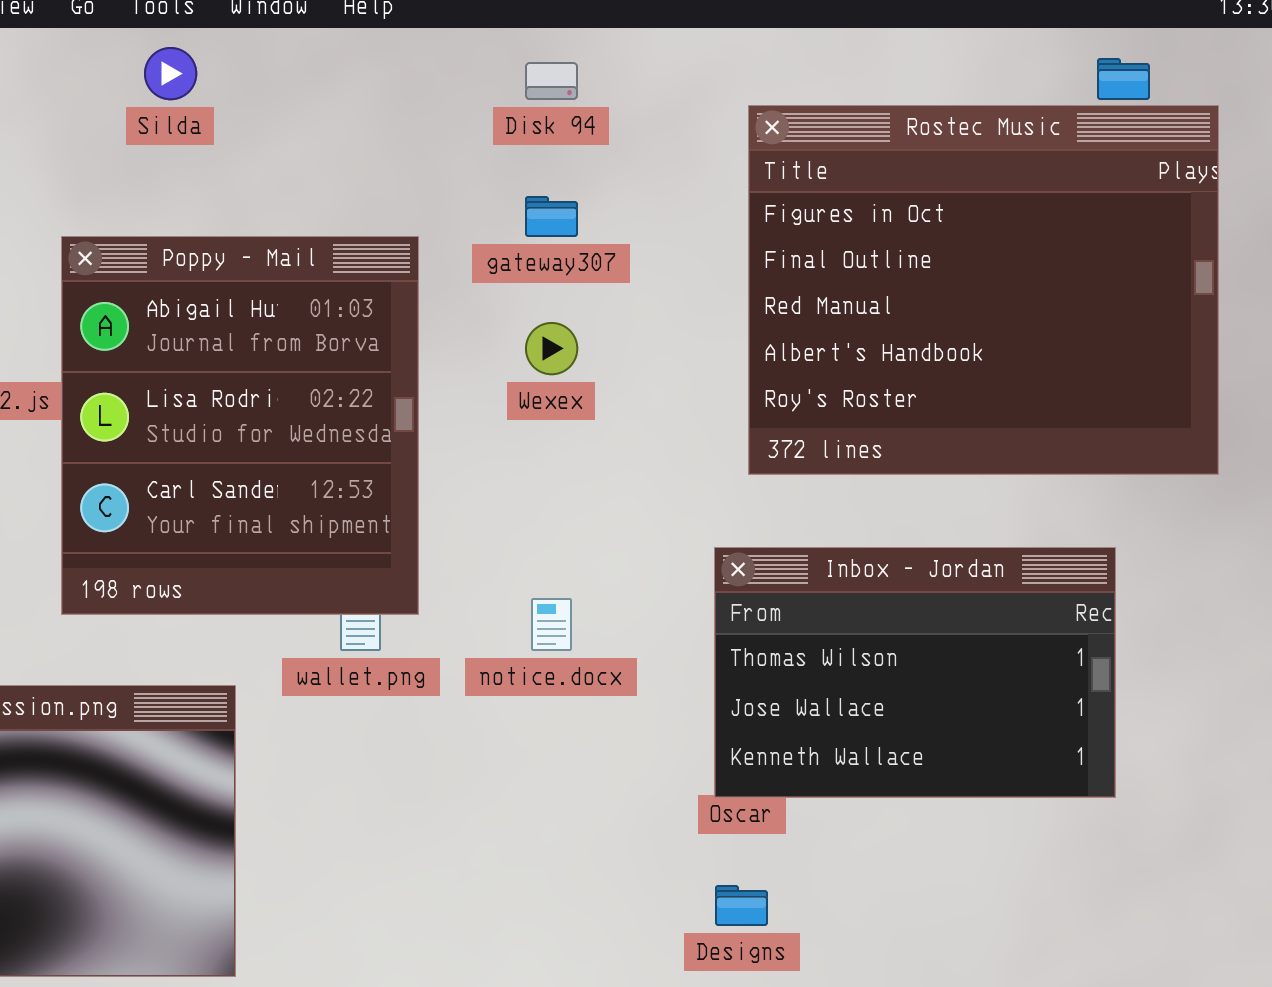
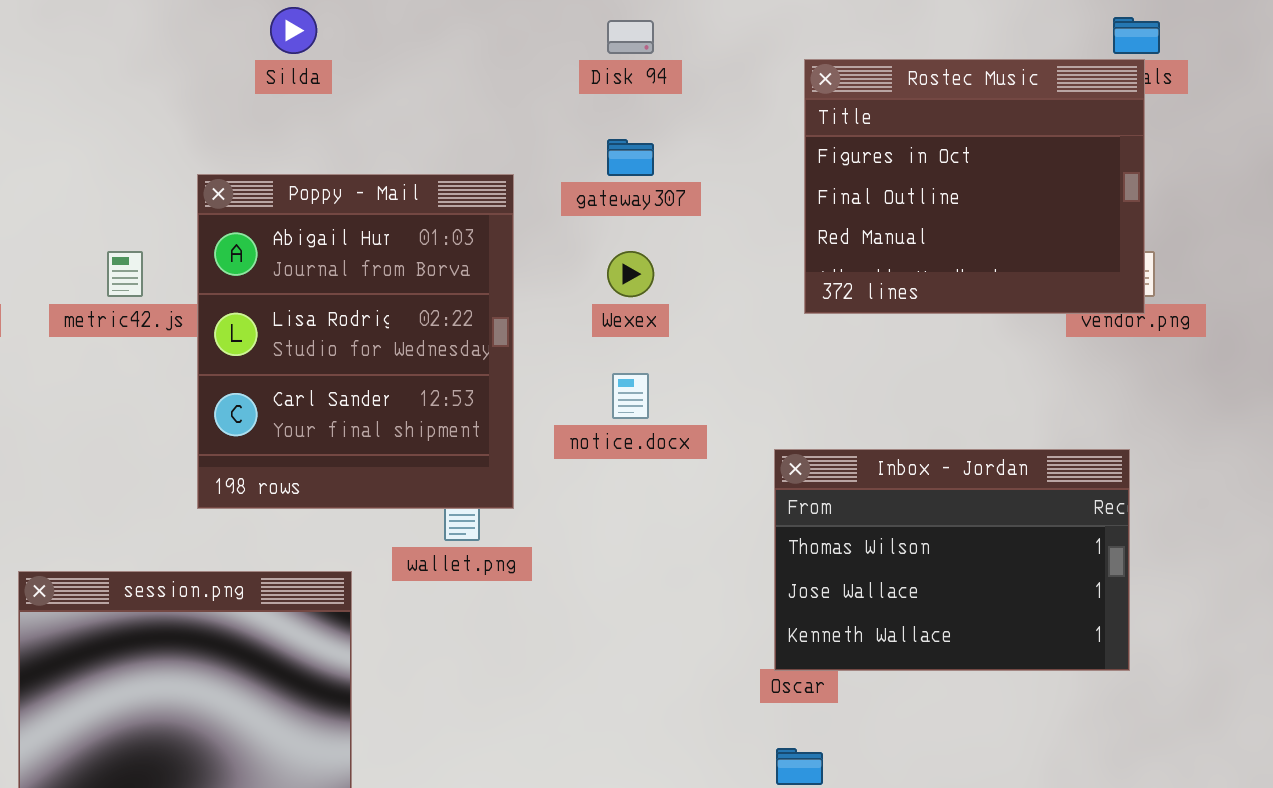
Rostec Music: [748,105,1219,475] -> [804,59,1145,314], resized
notice.docx: [531,598,572,651] -> [612,373,649,419], moved

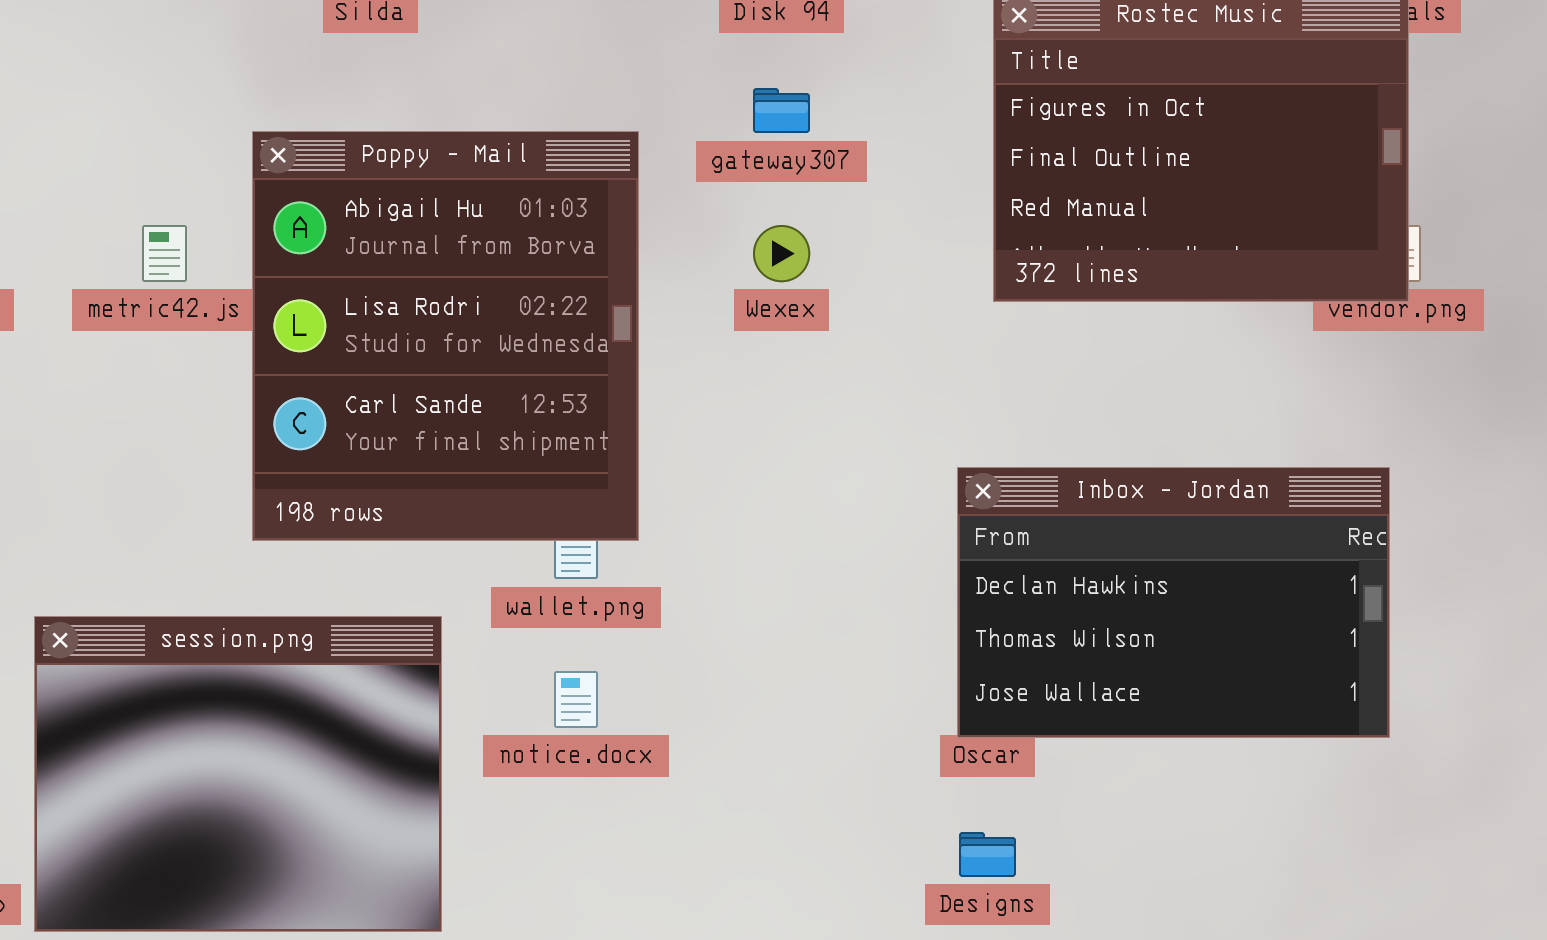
notice.docx: [612,373,649,419] -> [554,671,598,728], moved
Inbox - Jordan: [774,449,1130,671] -> [957,467,1390,738], scrolled up 1 row

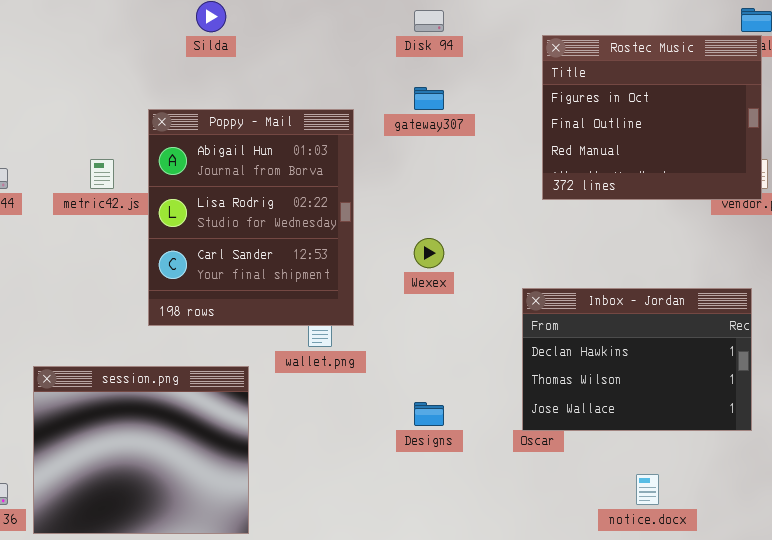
Wexex: [753,225,810,282] -> [414,238,444,268], moved
notice.docx: [554,671,598,728] -> [636,474,659,505], moved
Designs: [959,832,1016,877] -> [414,402,444,426], moved

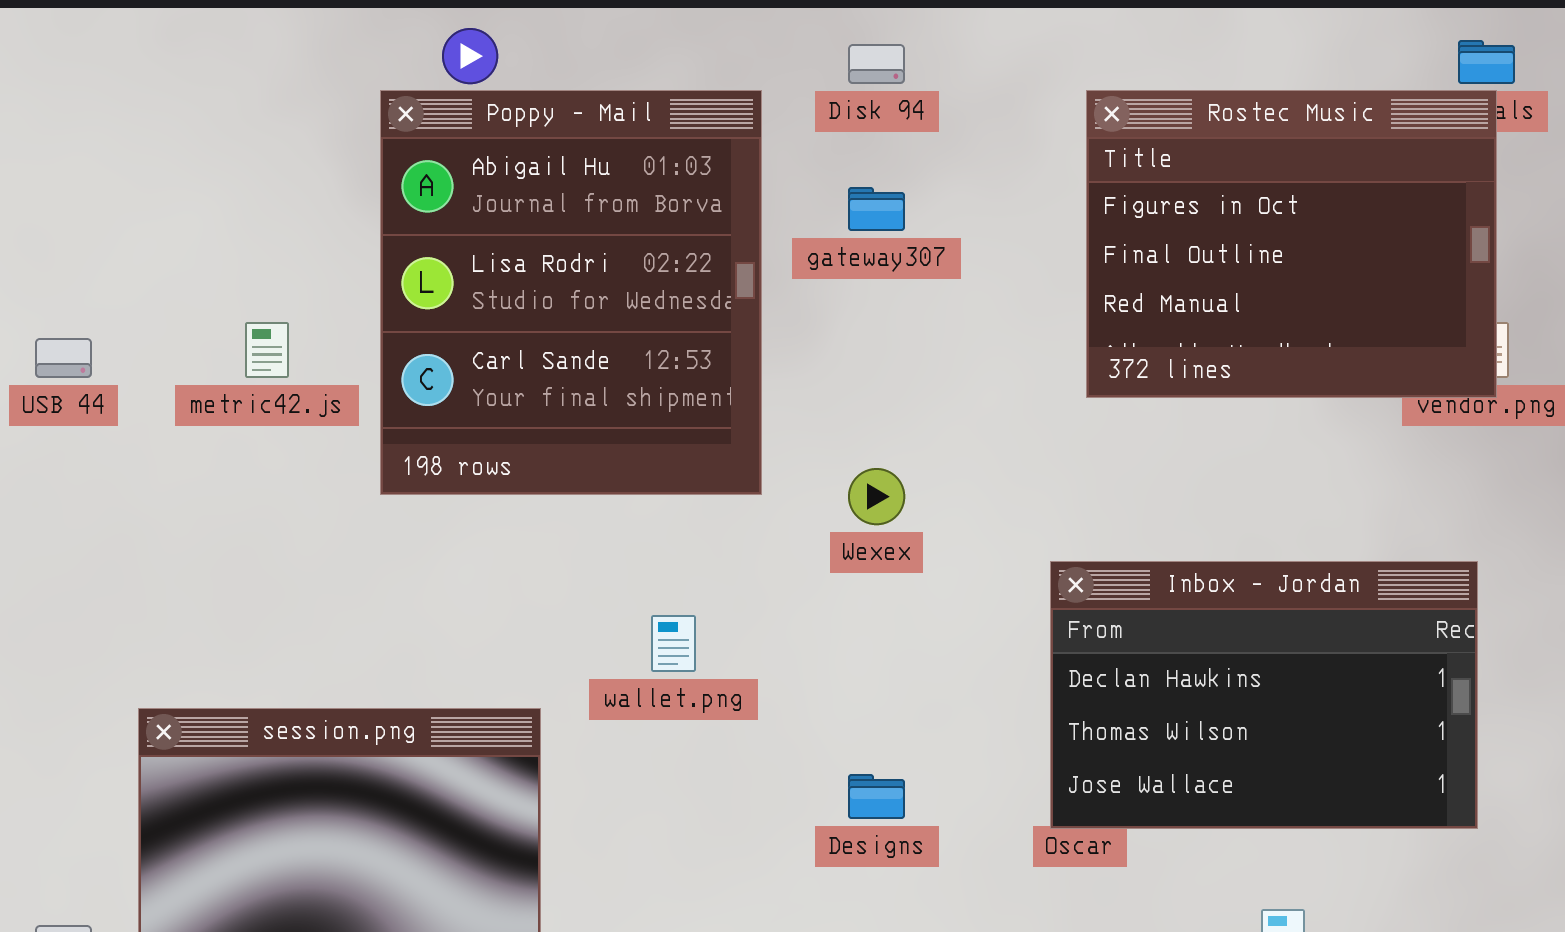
Poppy - Mail: [148,109,354,326] -> [380,90,762,495], moved

